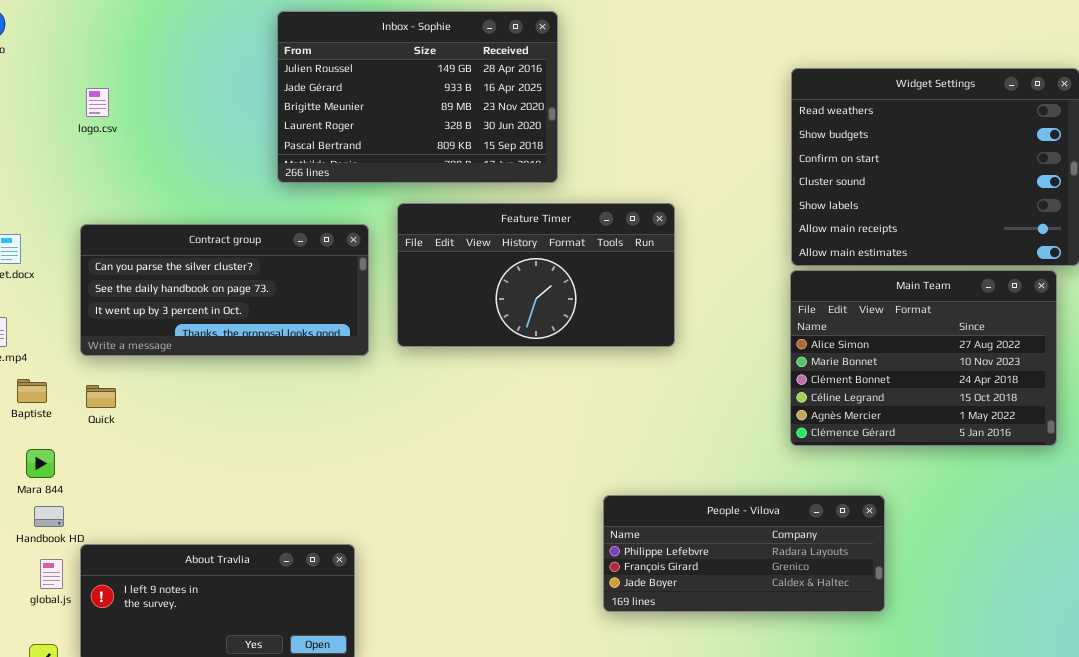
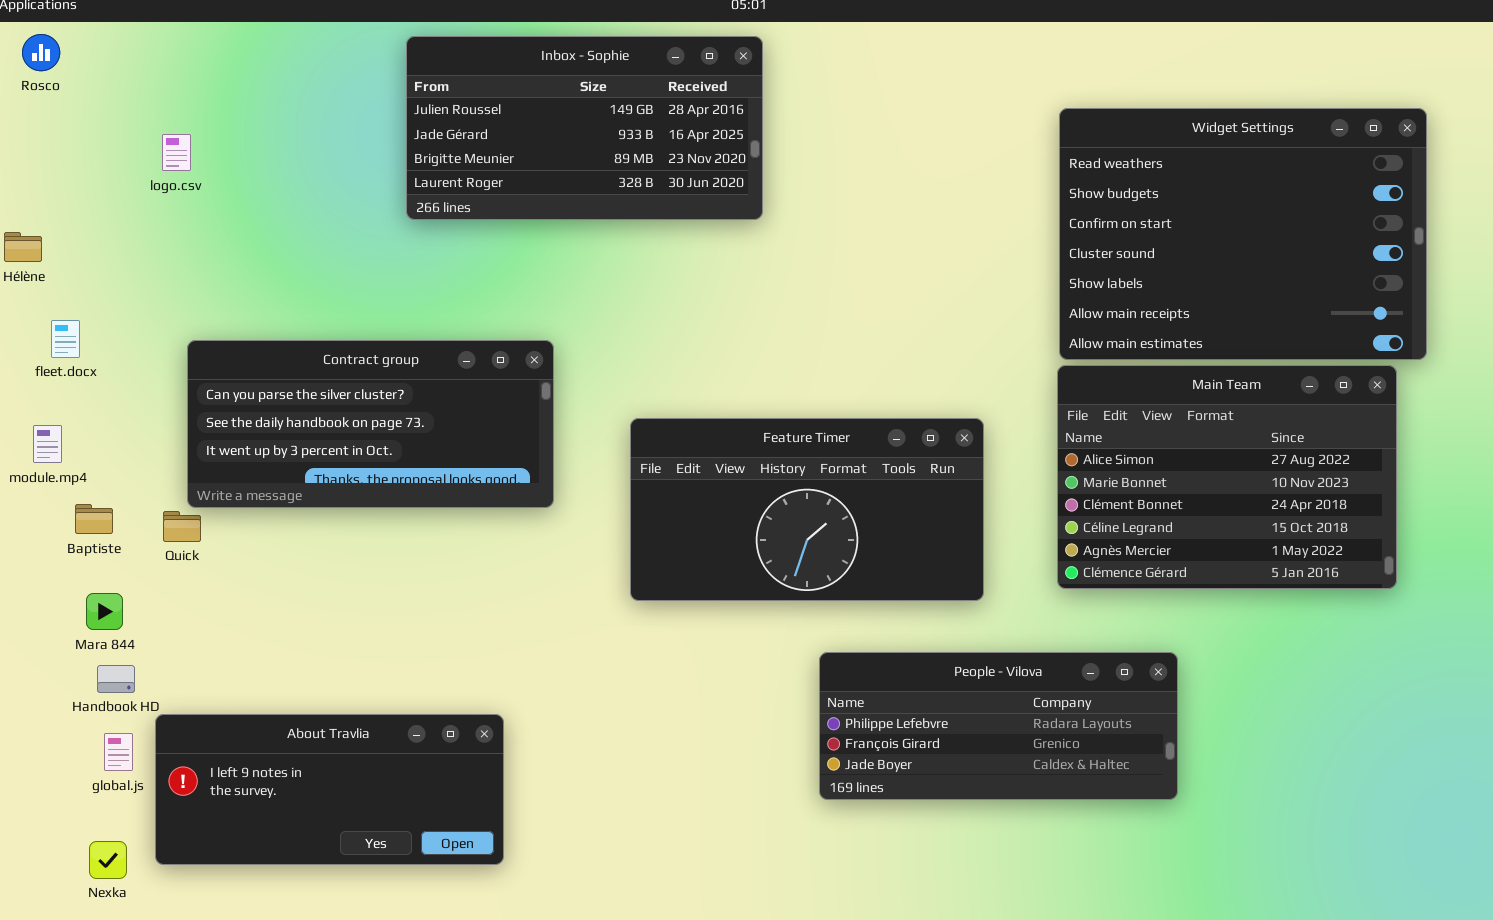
Inbox - Sophie: [277,11,558,183] -> [406,36,763,220], resized
Feature Timer: [397,203,675,347] -> [630,418,984,601], moved
Contract group: [80,224,369,356] -> [187,340,554,508], moved

